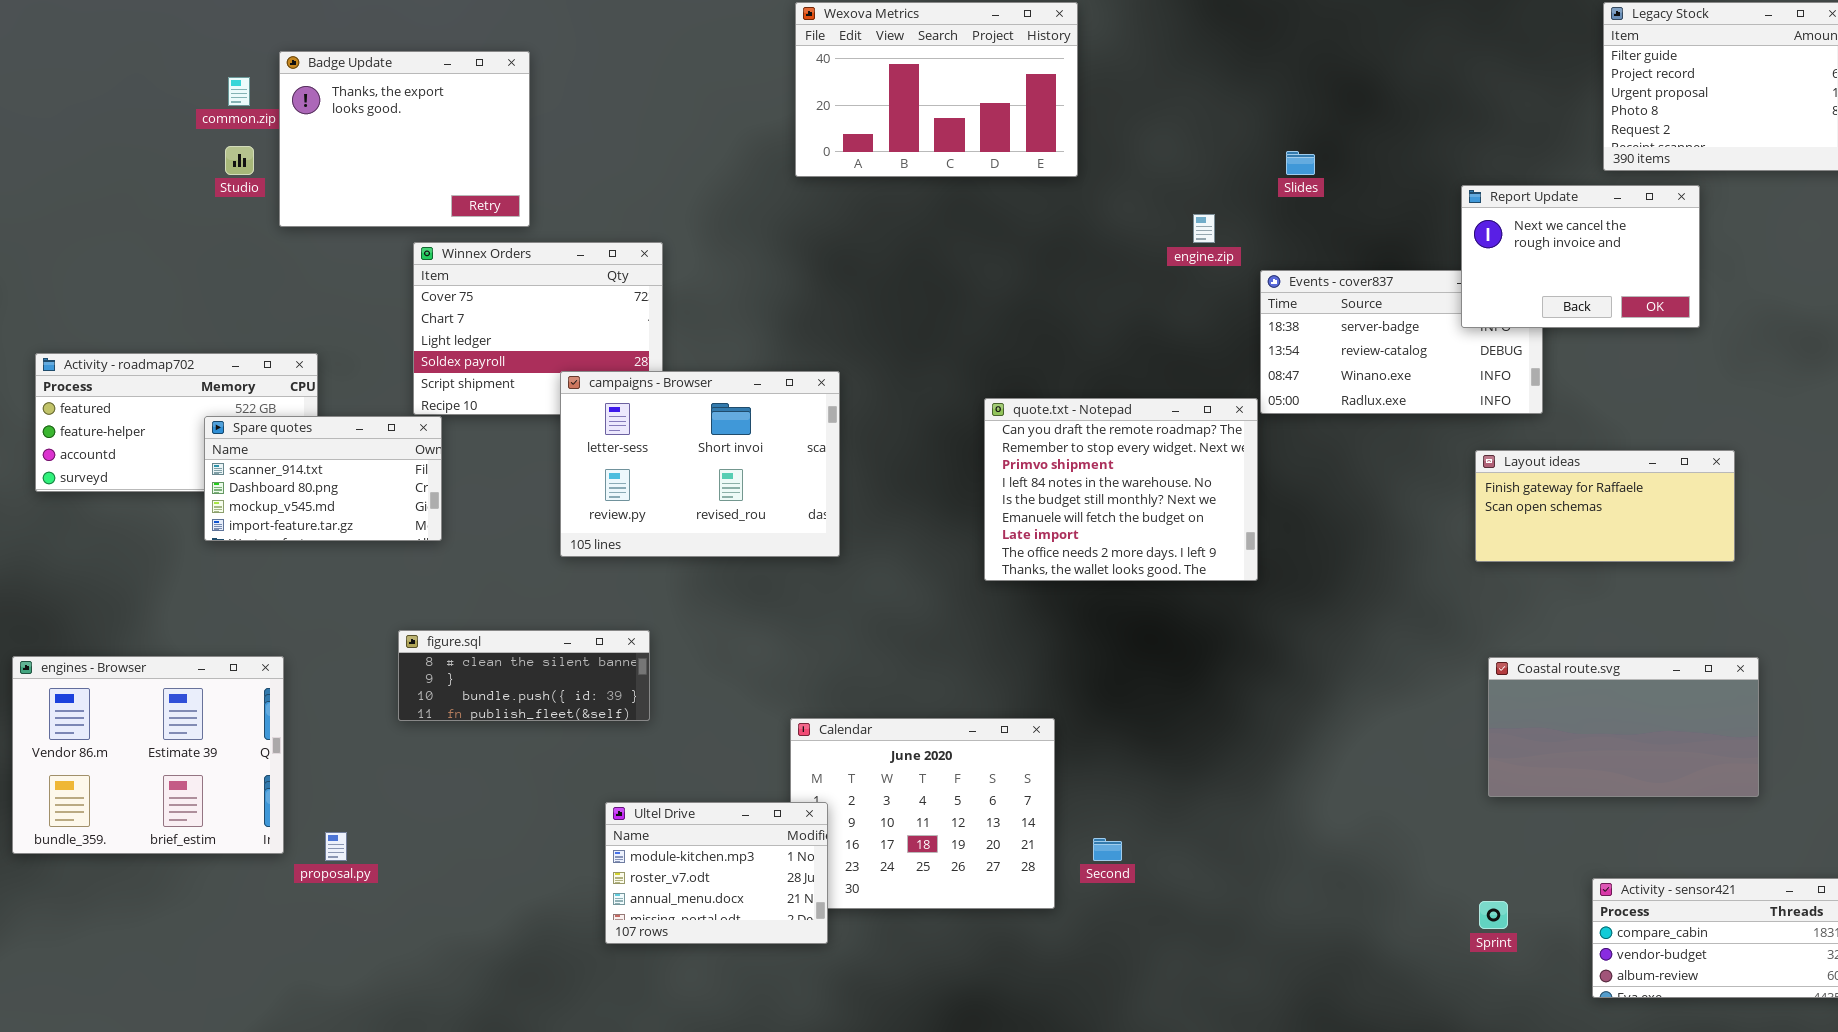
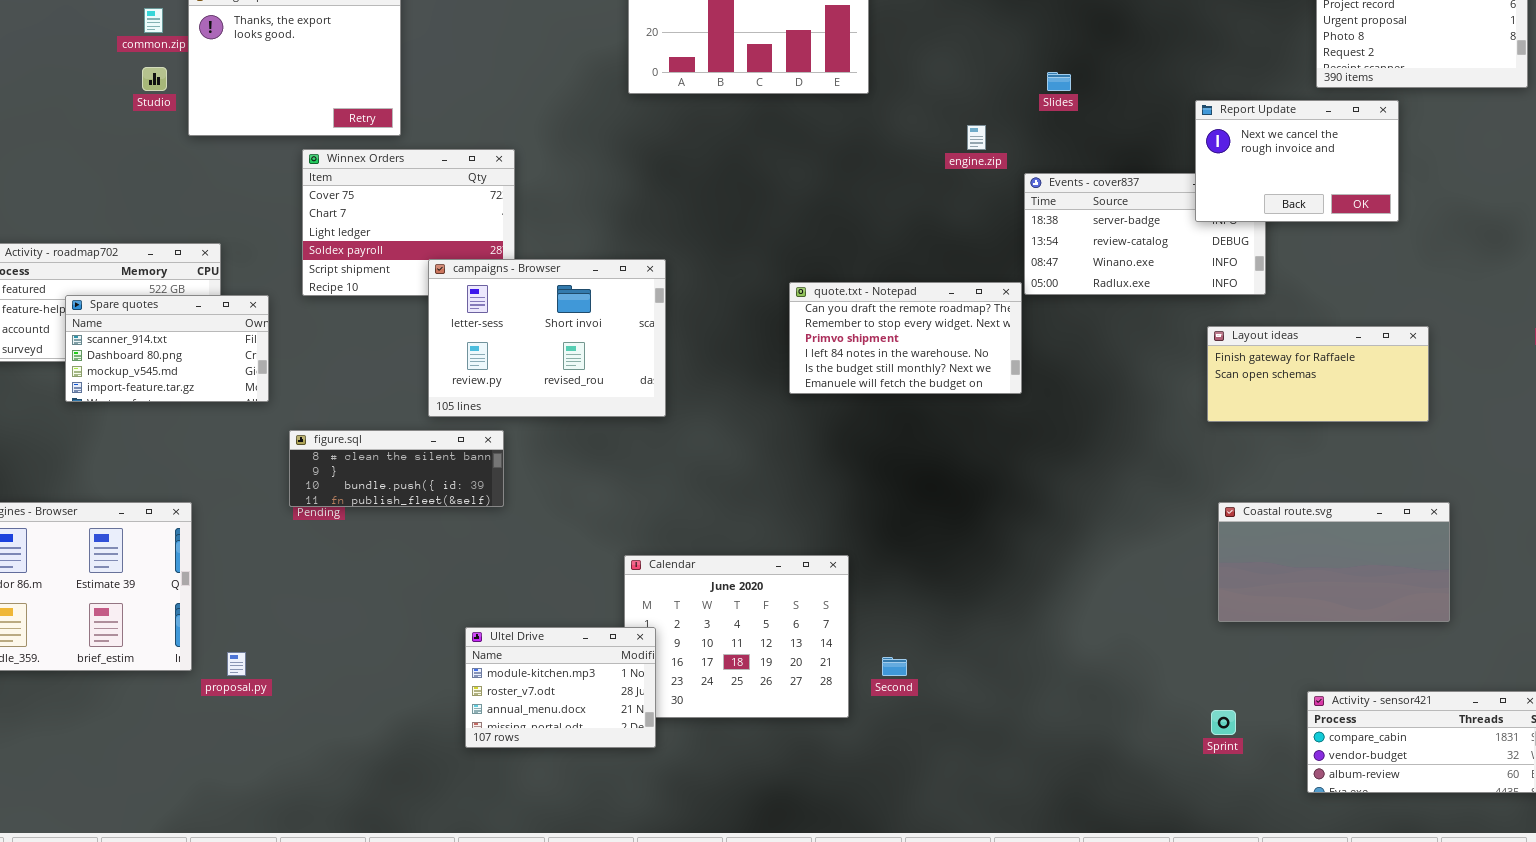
quote.txt - Notepad: [984,398,1258,581] -> [789,282,1022,394], resized
Spare quotes: [204,416,442,541] -> [65,295,269,402], moved
figure.sql: [398,630,650,721] -> [289,430,504,507], moved

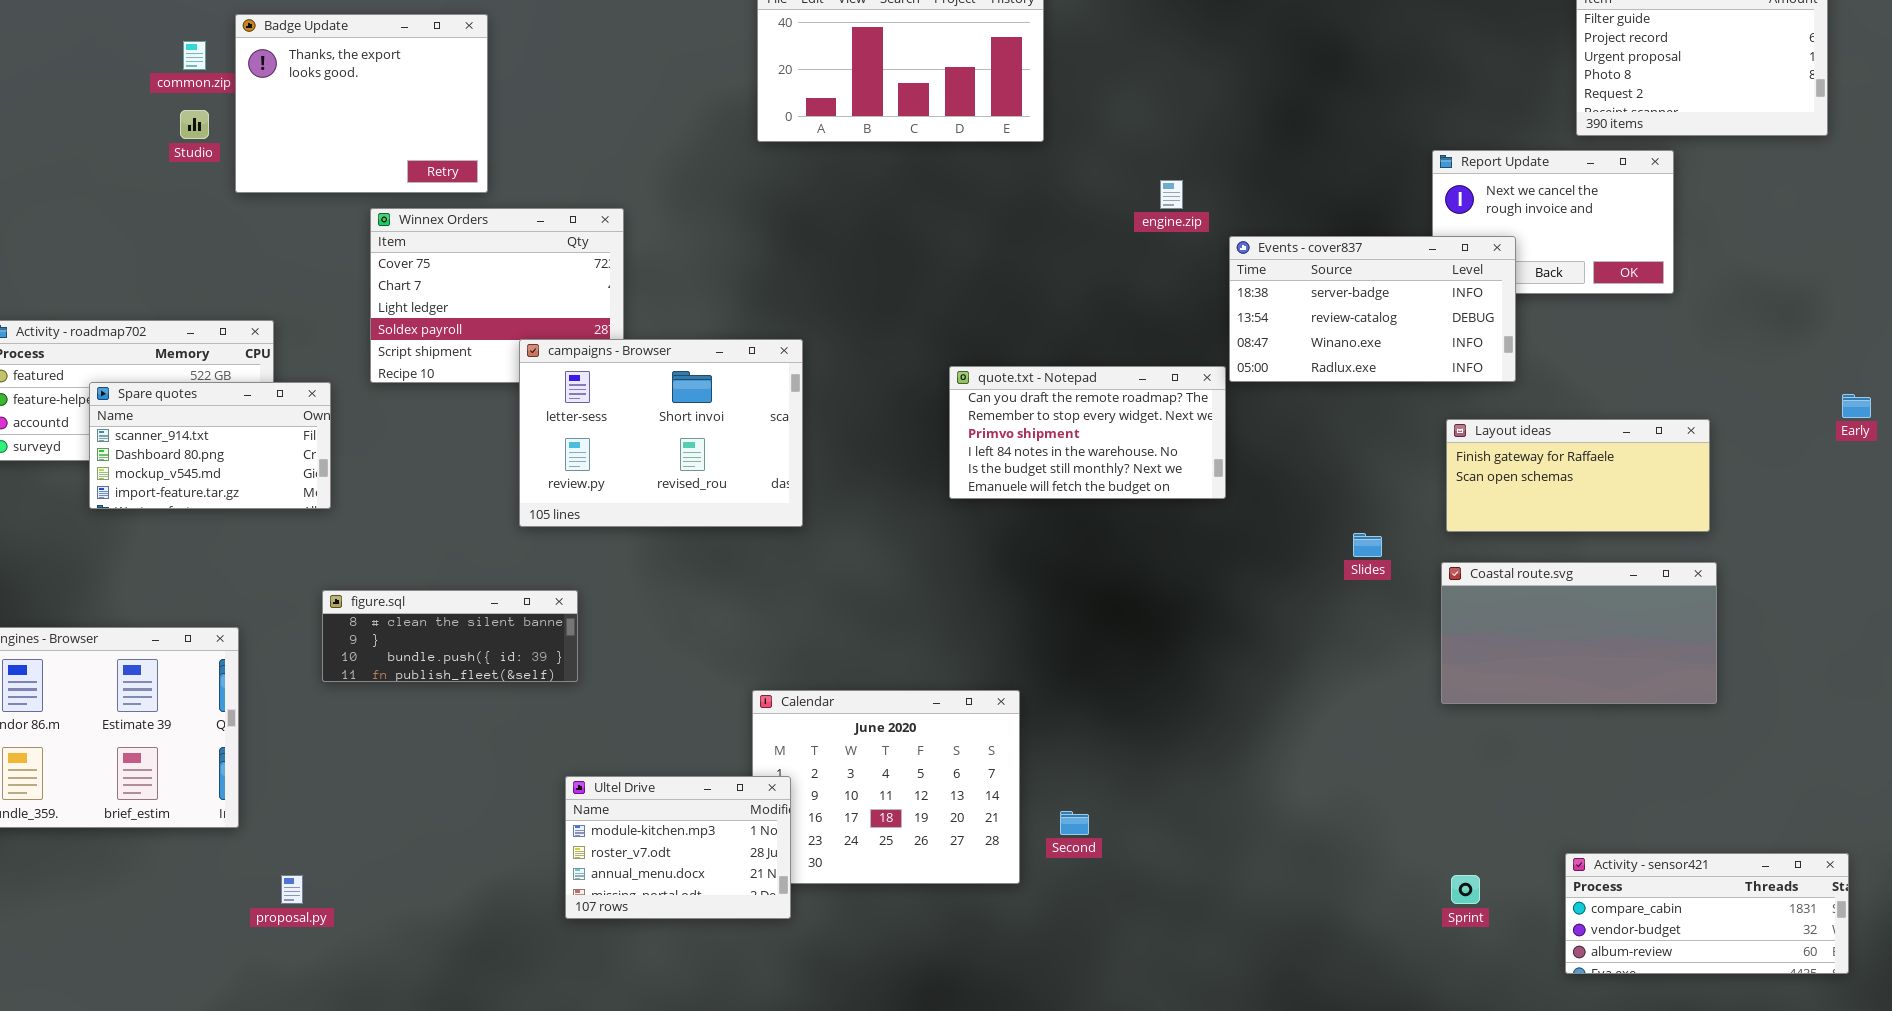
Slides: [1047,72,1071,91] -> [1353,533,1382,557], moved
Events - cover837: [1024,173,1266,295] -> [1229,236,1516,382], raised
figure.sql: [289,430,504,507] -> [322,590,578,682], moved
Coastal route.svg: [1218,502,1450,622] -> [1441,562,1717,704], moved
proposal.py: [227,652,246,676] -> [281,875,303,904], moved

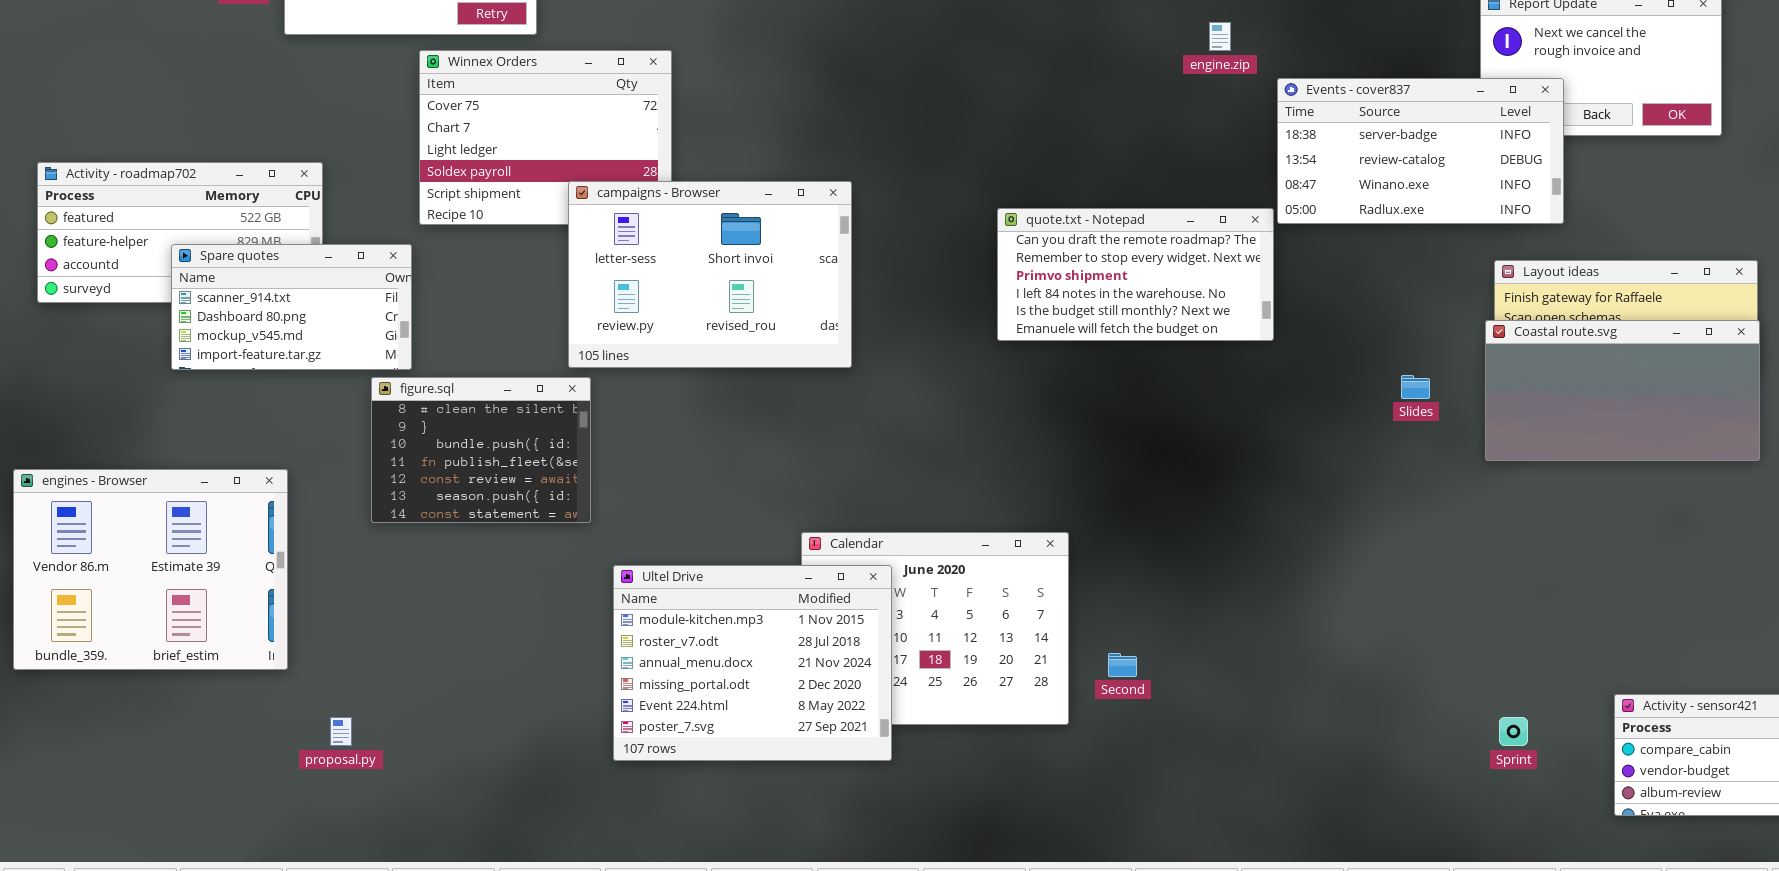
Spare quotes: [89,382,331,509] -> [171,244,412,370], moved
Coastal route.svg: [1441,562,1717,704] -> [1485,320,1760,461], moved
figure.sql: [322,590,578,682] -> [371,377,591,523], resized
Ultel Drive: [565,776,791,919] -> [613,565,892,761], resized

